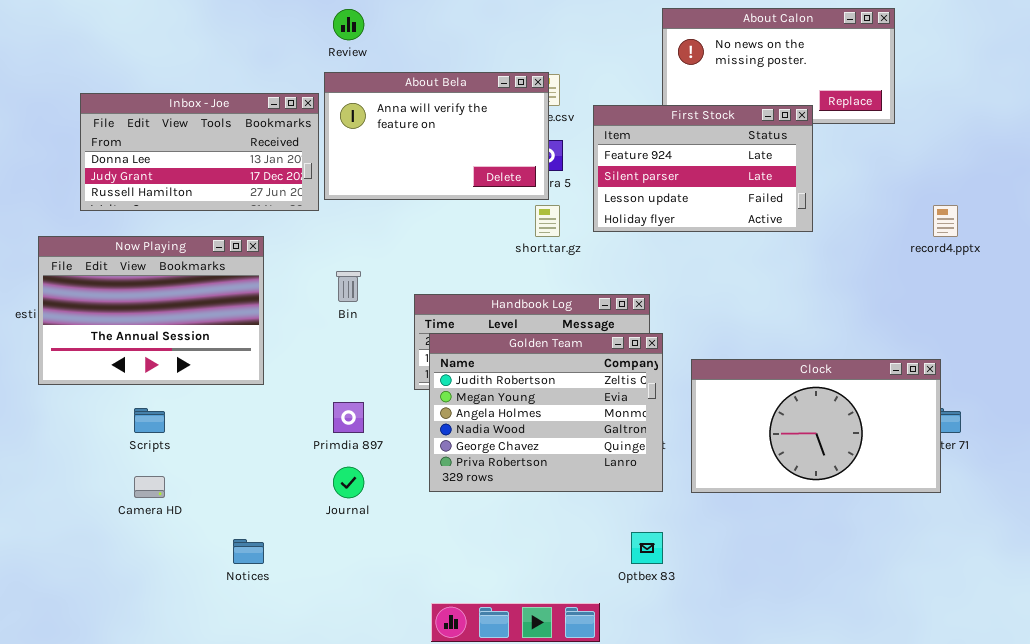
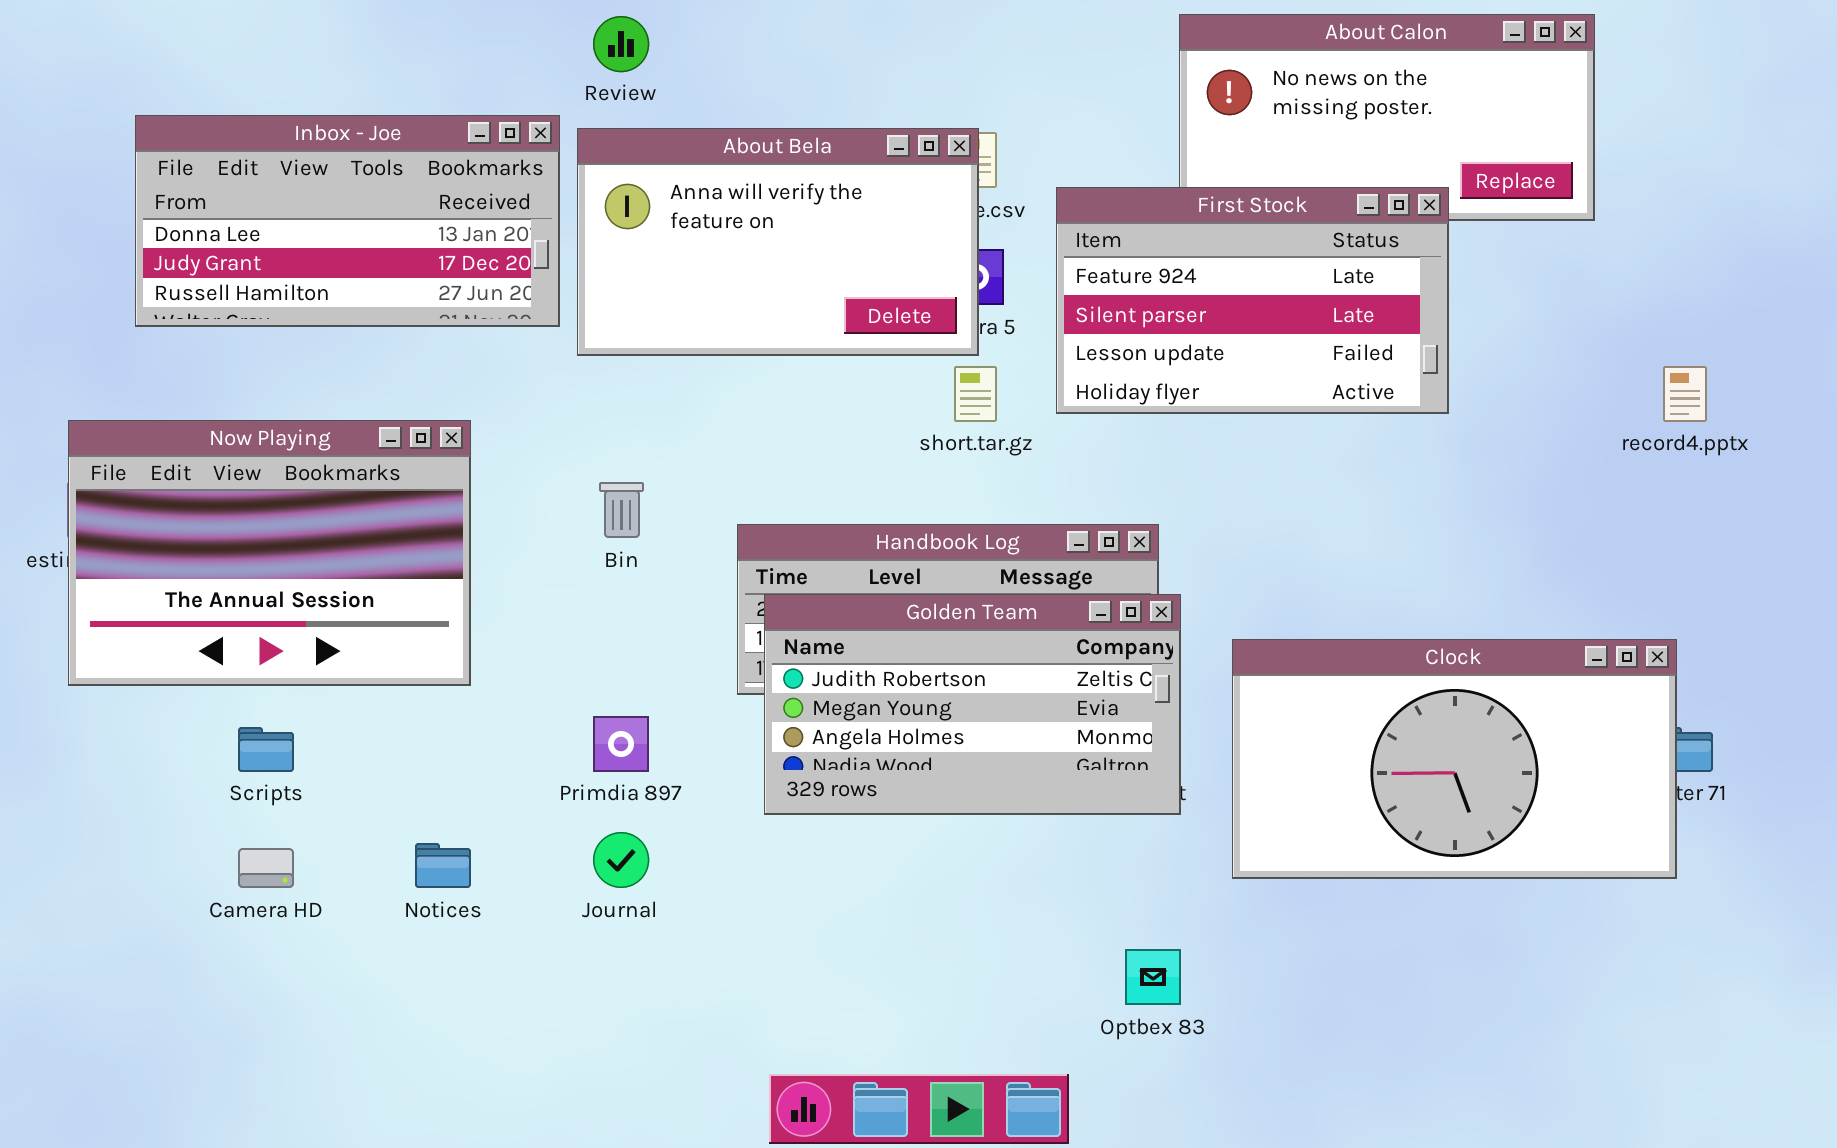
Inbox - Joe: [80,93,319,211] -> [135,115,560,327], moved
Golden Team: [429,333,663,492] -> [764,594,1181,815], resized
Notices: [233,539,264,564] -> [415,843,471,888], moved

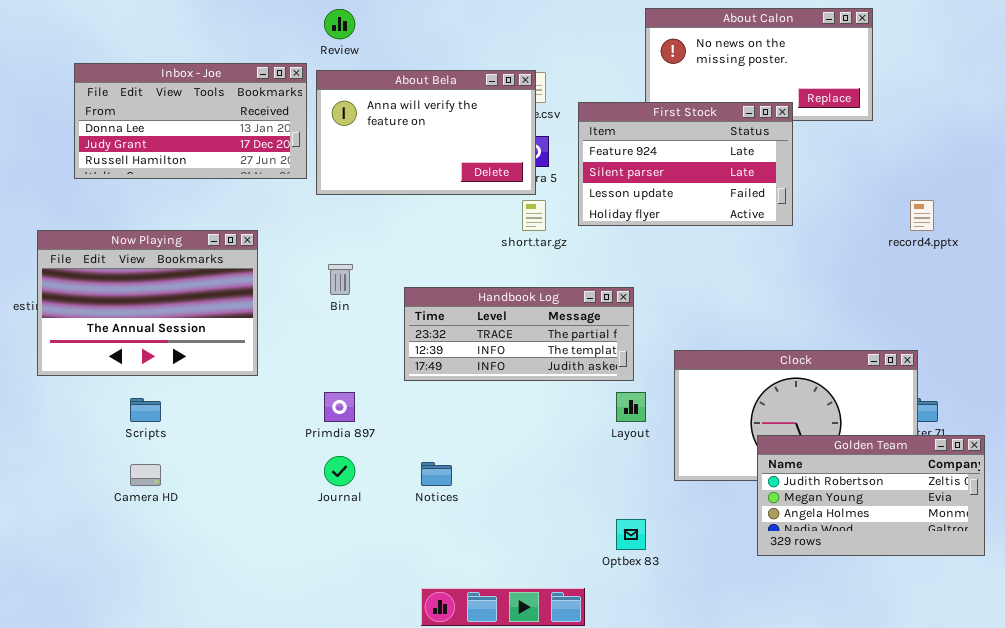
Golden Team: [764,594,1181,815] -> [757,435,985,556], moved
Notices: [415,843,471,888] -> [421,462,452,486], moved

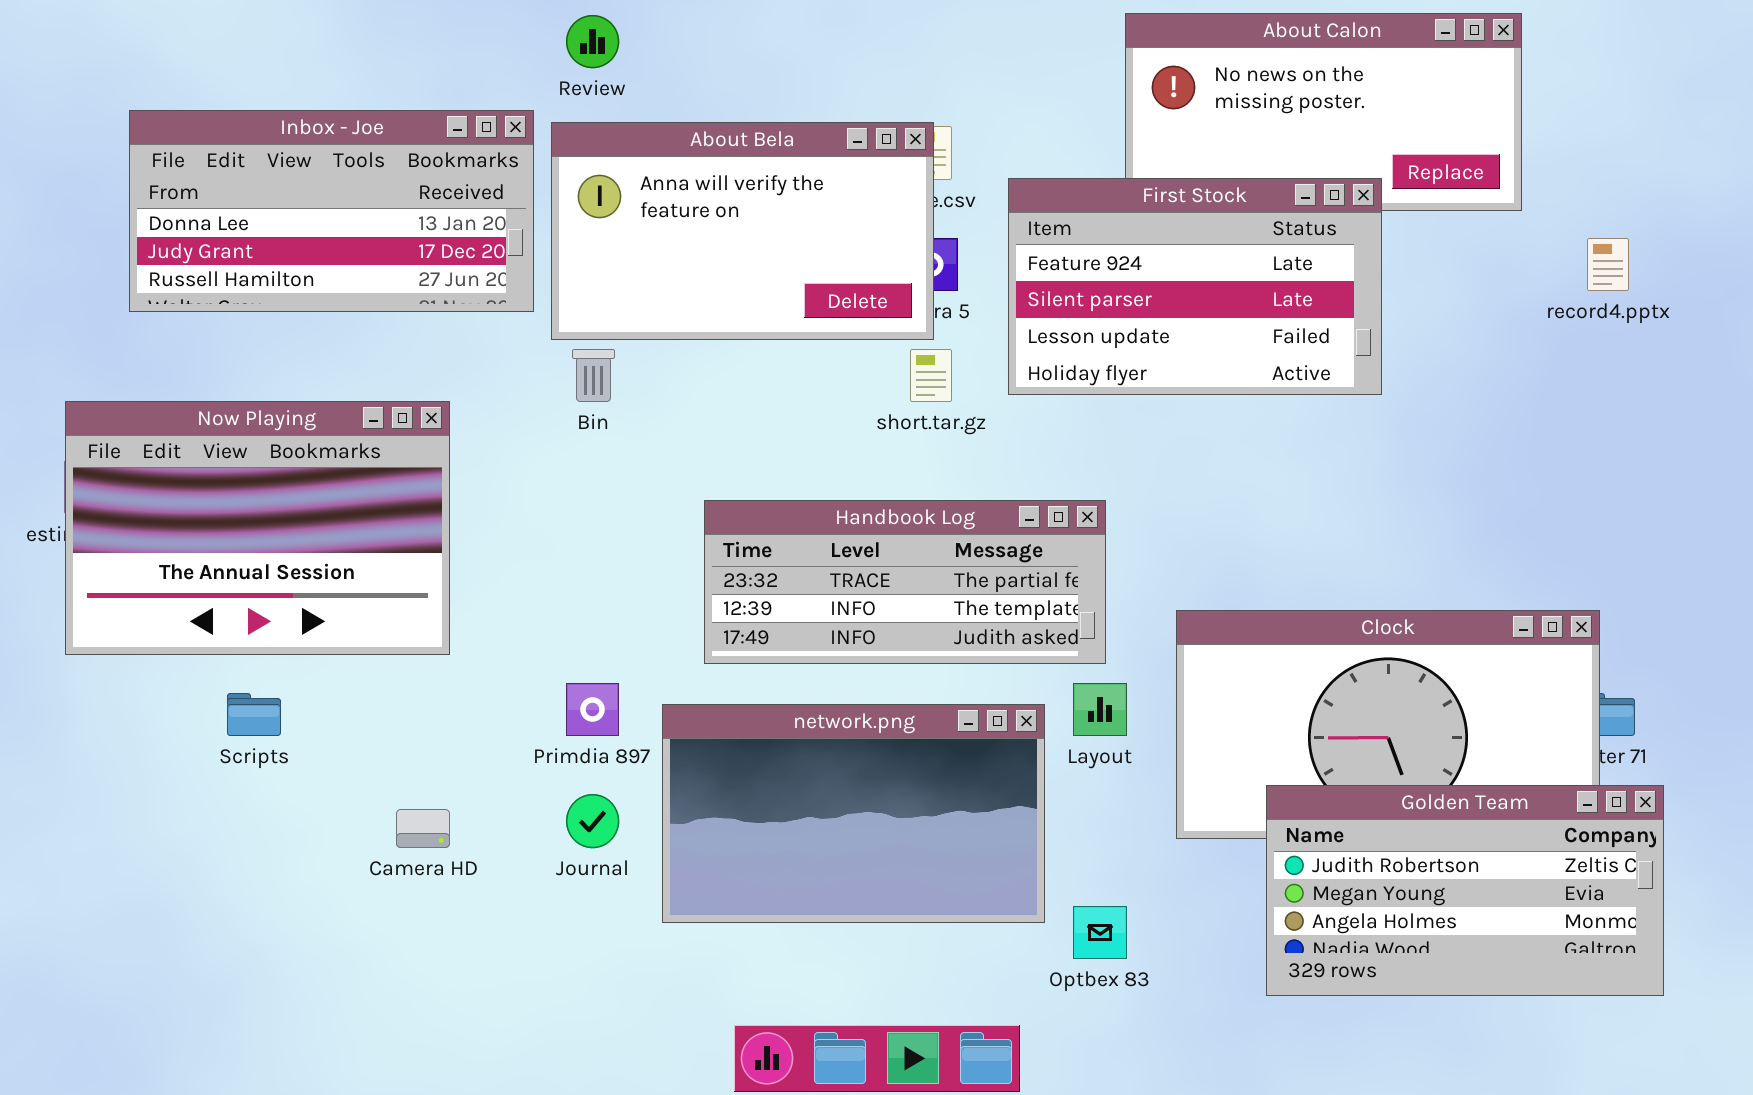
record4.pptx: [910,200,934,231] -> [1587,238,1629,291], moved
Bin: [328,264,353,295] -> [572,349,615,402], moved
network.png: none -> [662,704,1045,923], opened
Golden Team: [757,435,985,556] -> [1266,785,1664,996], moved
Camera HD: [130,464,161,486] -> [396,809,450,848], moved

